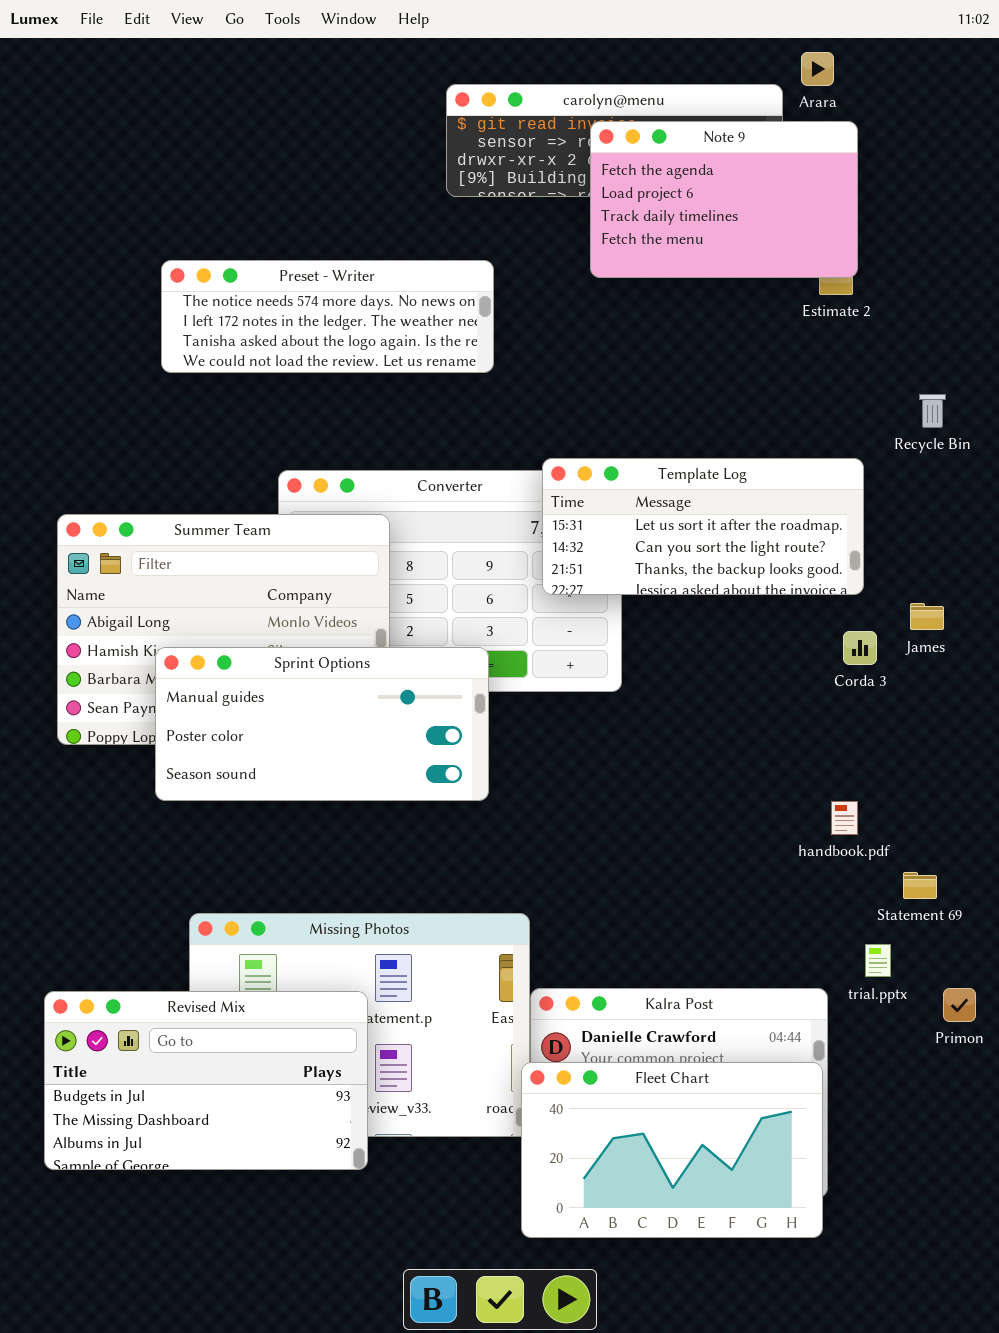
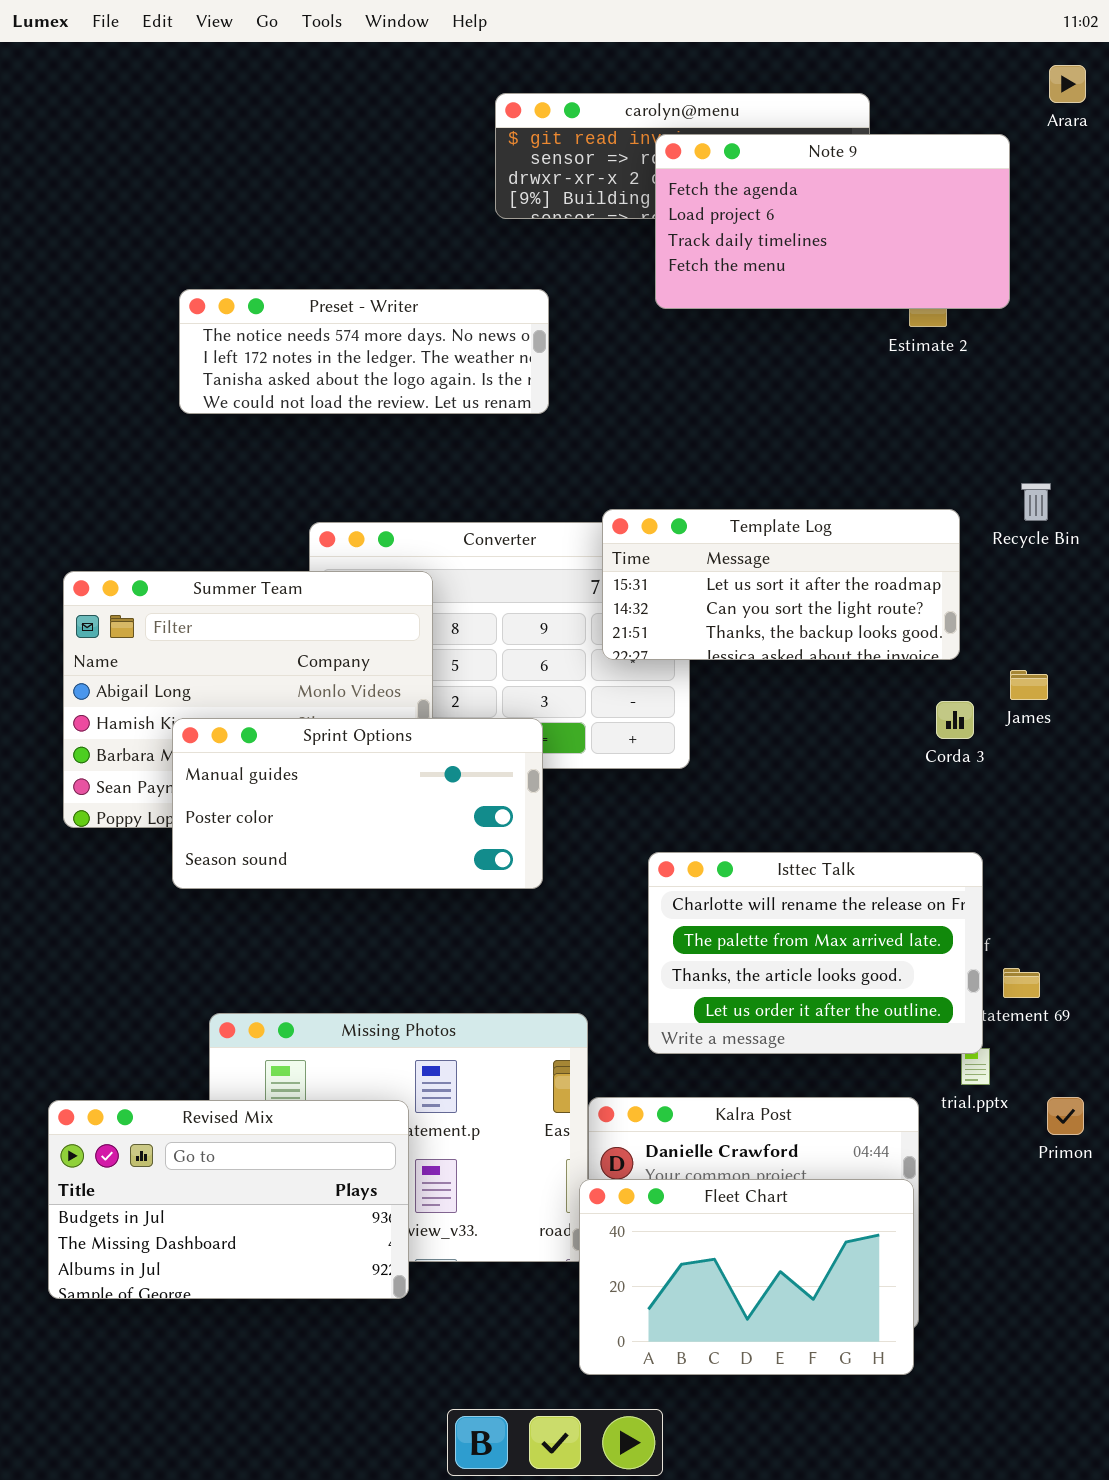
Arara: [801,52,834,86] -> [1049,65,1086,103], moved
Note 9: [590,121,858,278] -> [655,134,1010,309], resized
Recycle Bin: [919,394,946,428] -> [1021,483,1051,521], moved
Isttec Talk: none -> [648,852,983,1054], opened

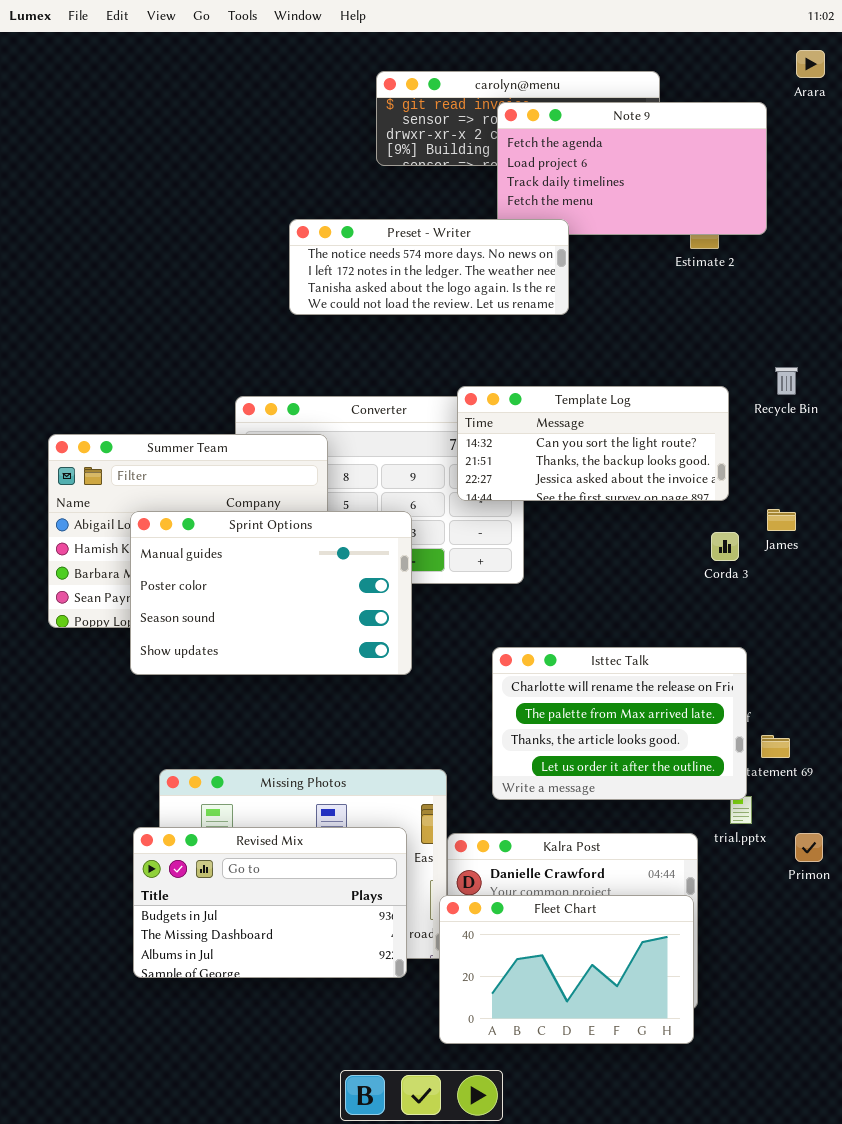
Preset - Writer: [179,289,549,414] -> [289,219,569,315], moved
Template Log: [602,509,960,660] -> [457,386,729,501], scrolled down 1 row
Sprint Options: [172,718,543,889] -> [130,511,412,675], resized
Revised Mix: [48,1100,409,1299] -> [133,827,407,978], moved

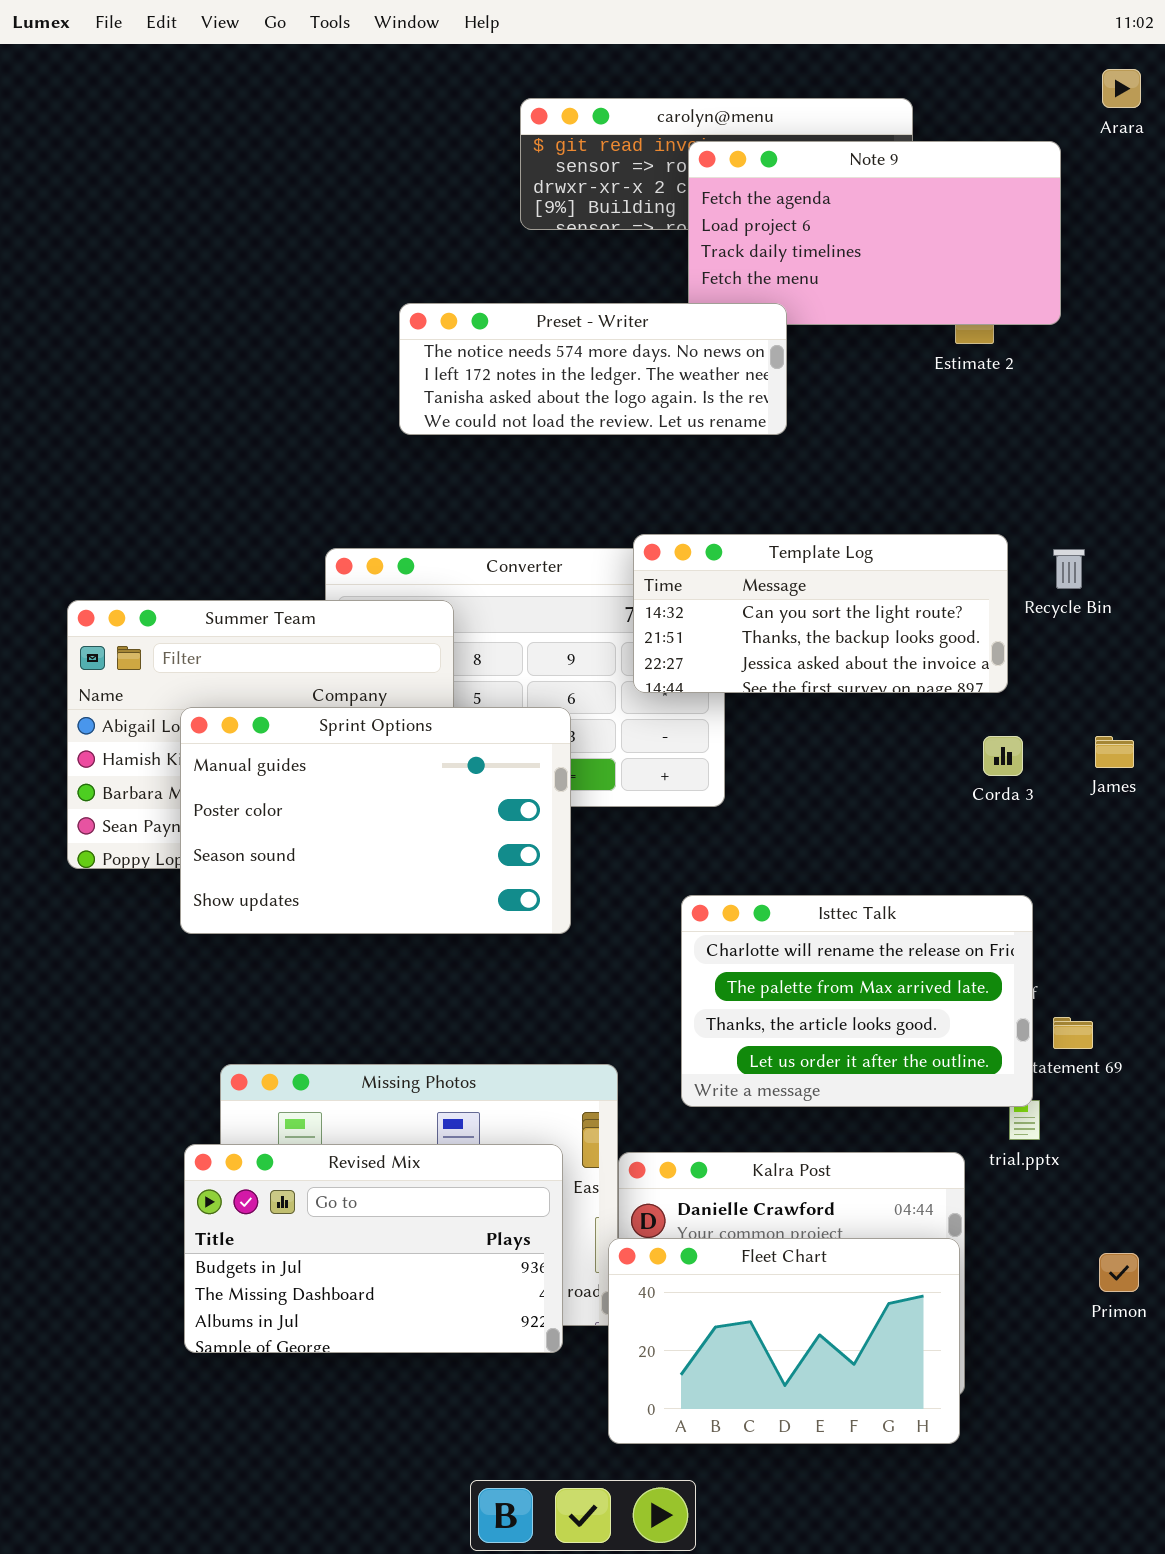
Recycle Bin: [775,367,798,395] -> [1053,549,1085,589], moved
James: [767,509,796,531] -> [1095,736,1134,768], moved
Primon: [795,833,823,862] -> [1099,1253,1139,1292], moved

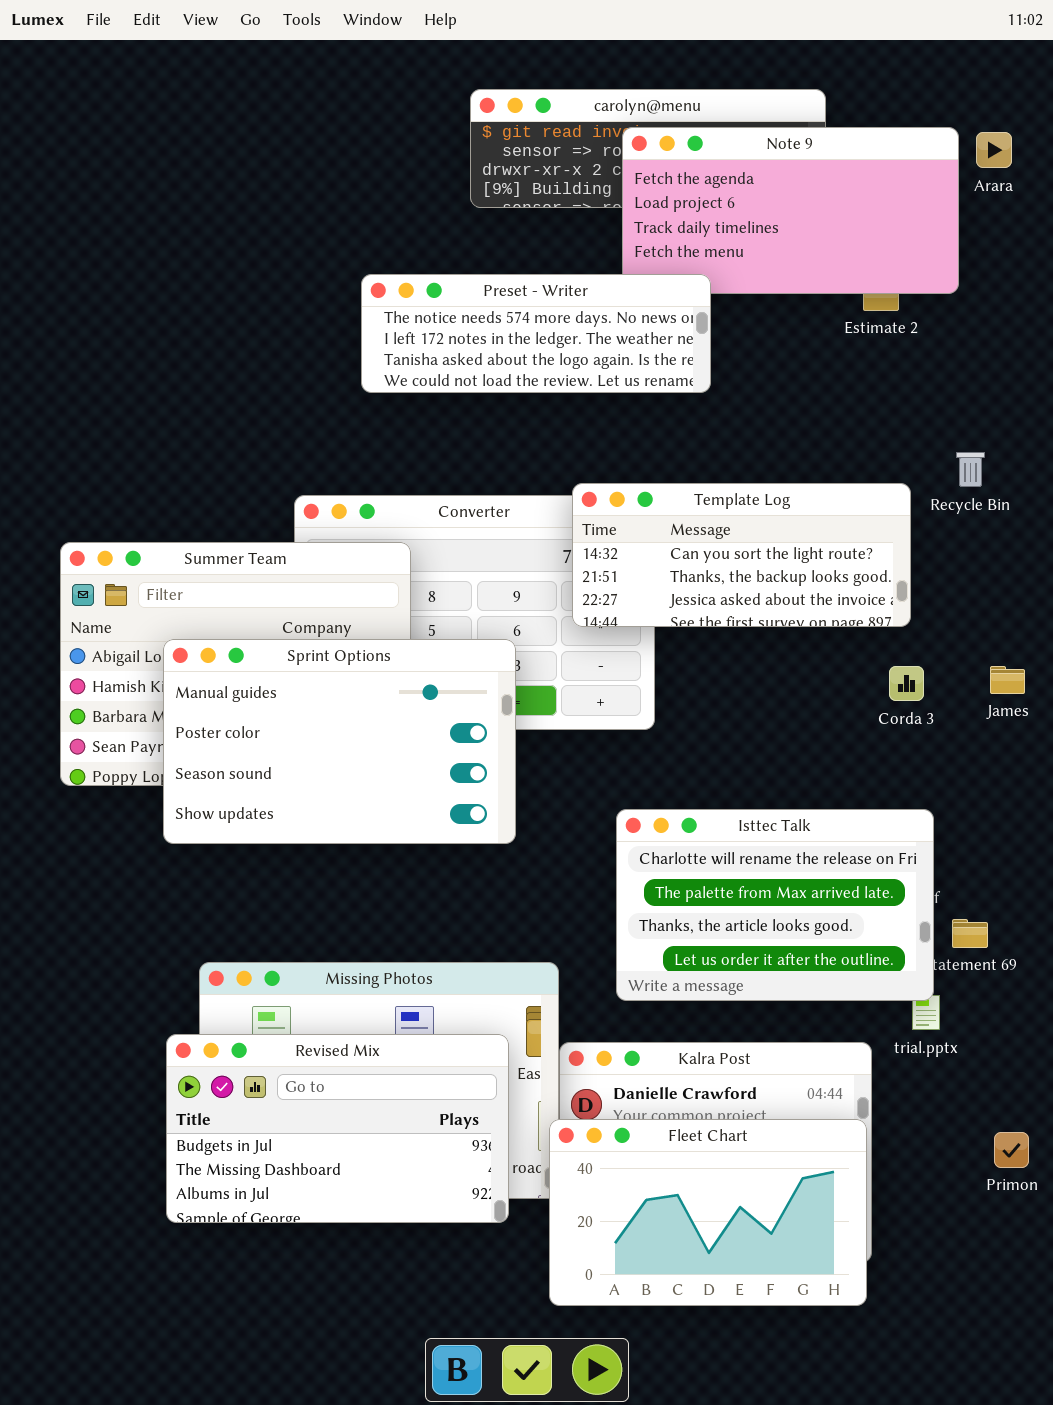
Arara: [1102,69,1141,108] -> [976,132,1012,168], moved
Recycle Bin: [1053,549,1085,589] -> [956,452,985,487], moved

